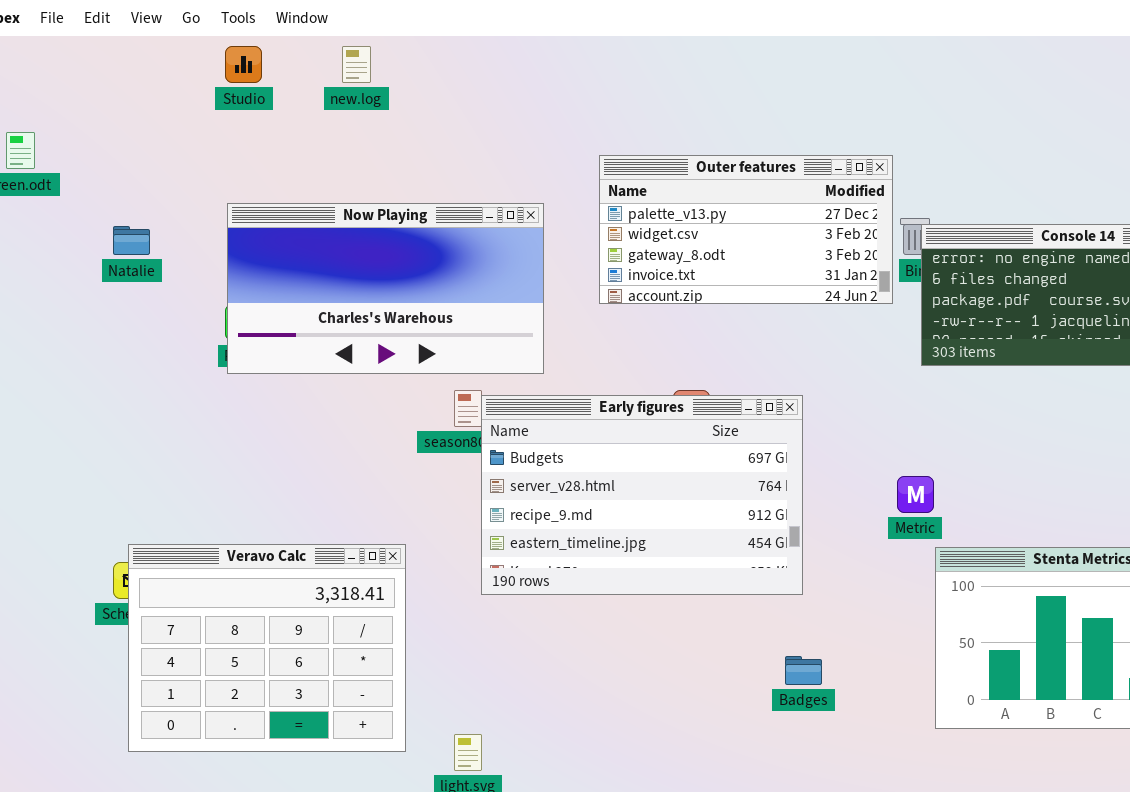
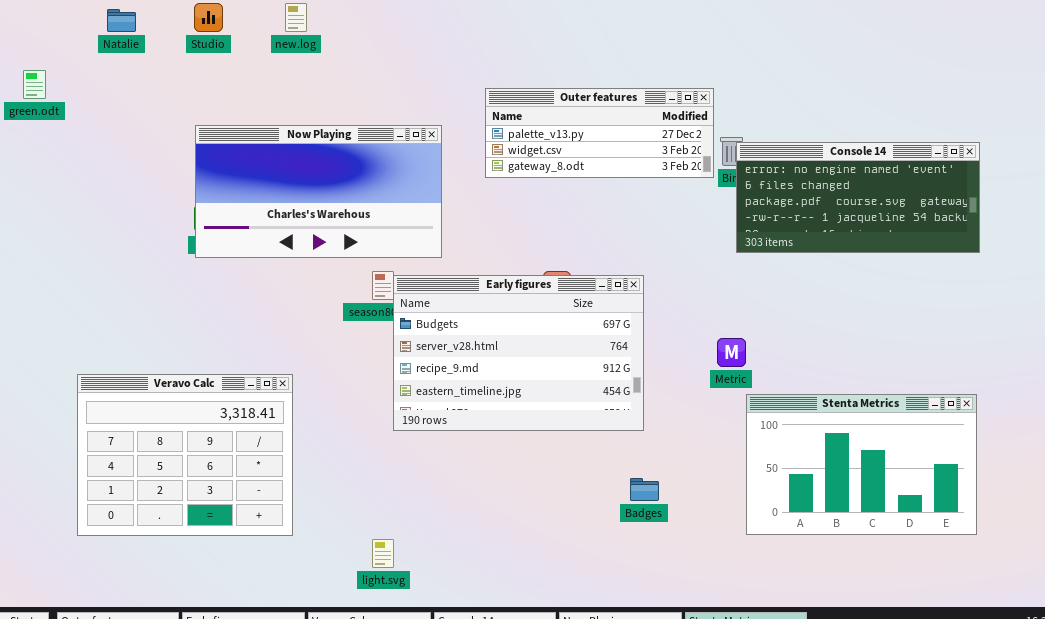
Outer features: [599,155,893,304] -> [485,88,714,178], resized
Natalie: [113,226,150,255] -> [107,9,136,32], moved
Veravo Calc: [128,544,406,752] -> [77,374,293,536], moved

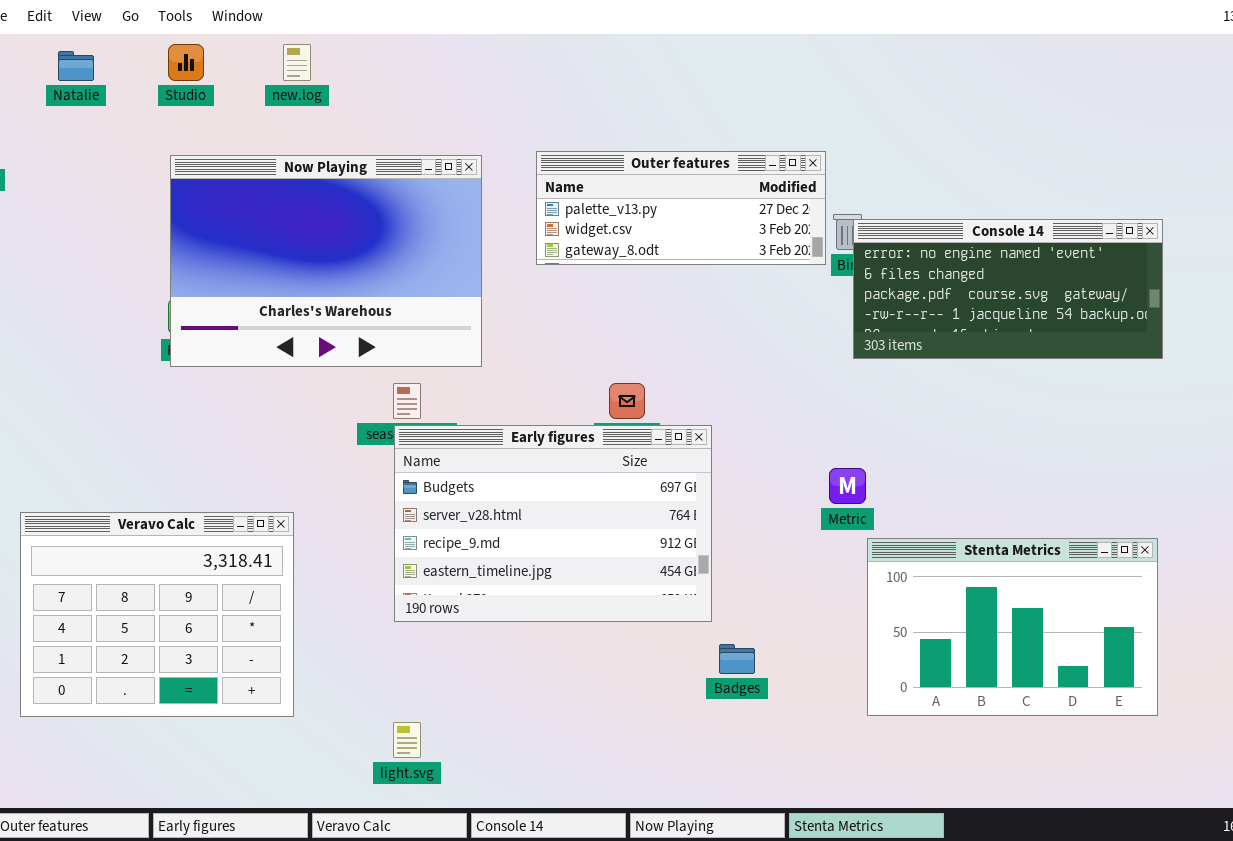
Now Playing: [195,125,442,258] -> [170,155,482,367], resized
Early figures: [393,275,644,431] -> [394,425,712,622], moved

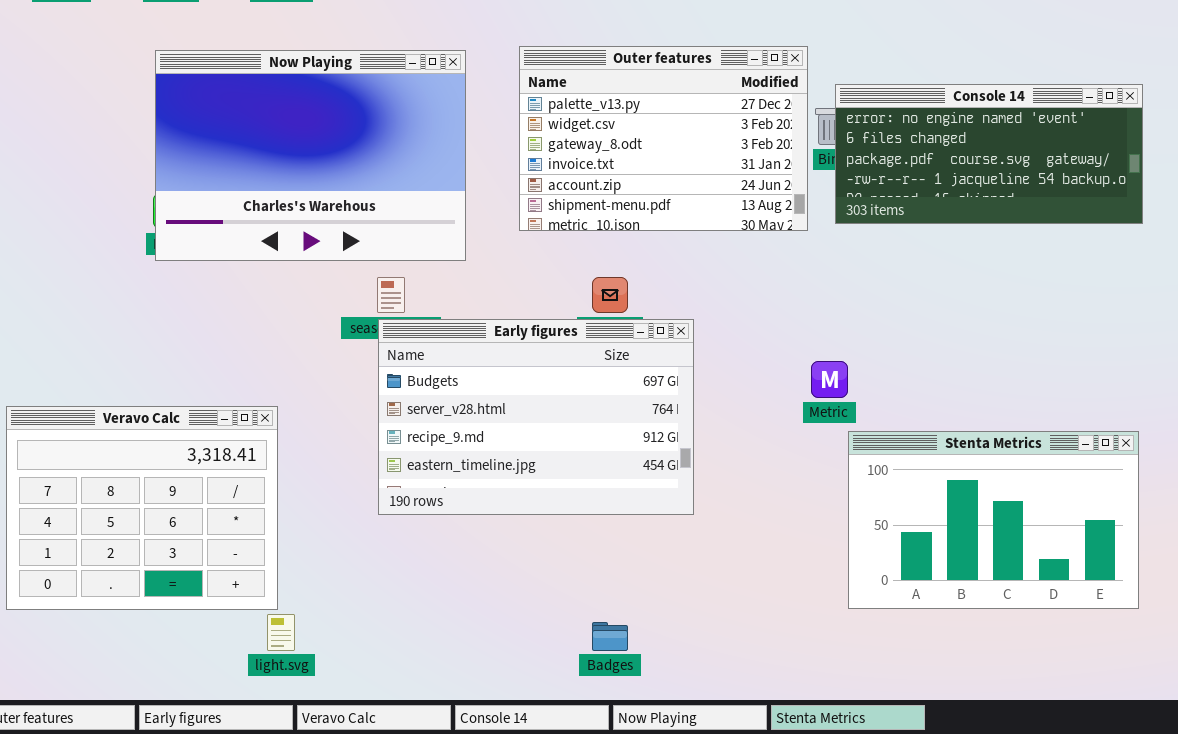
Outer features: [536,151,826,265] -> [519,46,808,231], resized
Console 14: [853,219,1163,359] -> [835,84,1143,224], moved
Badges: [719,644,755,674] -> [592,622,628,651], moved
light.svg: [393,722,421,758] -> [267,614,295,651], moved

